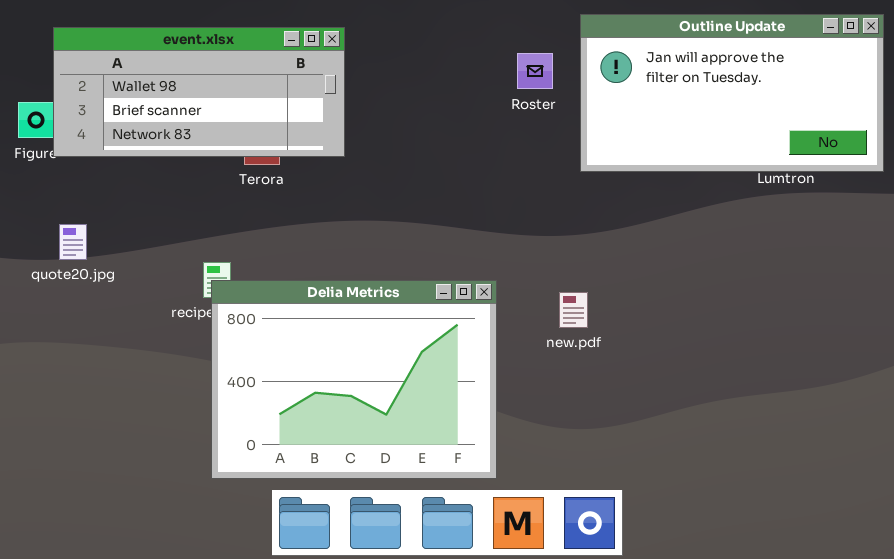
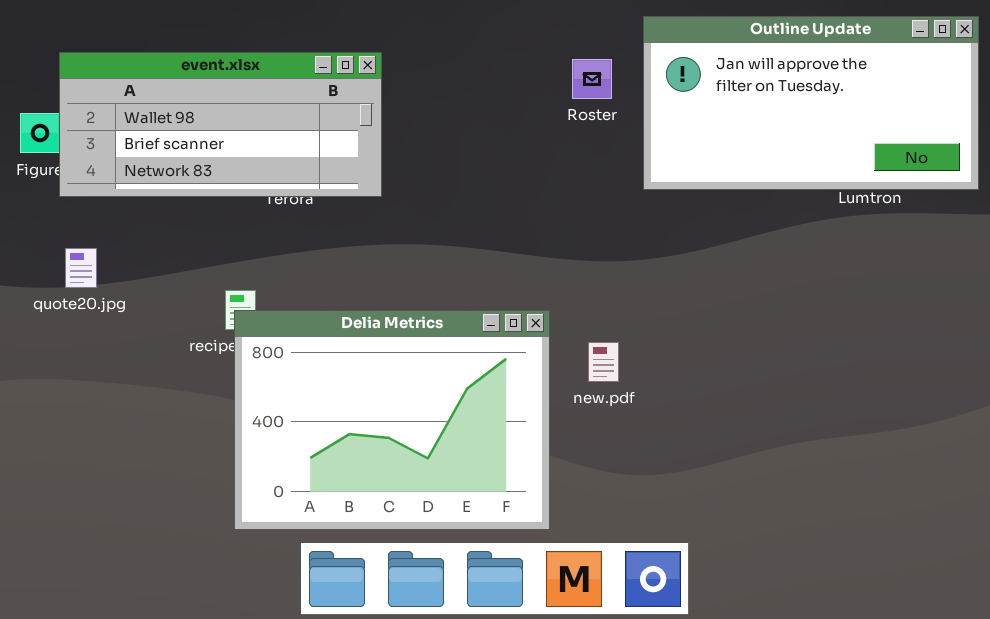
event.xlsx: [53,27,345,157] -> [59,52,382,197], moved
new.pdf: [559,292,588,328] -> [588,342,619,382], moved

